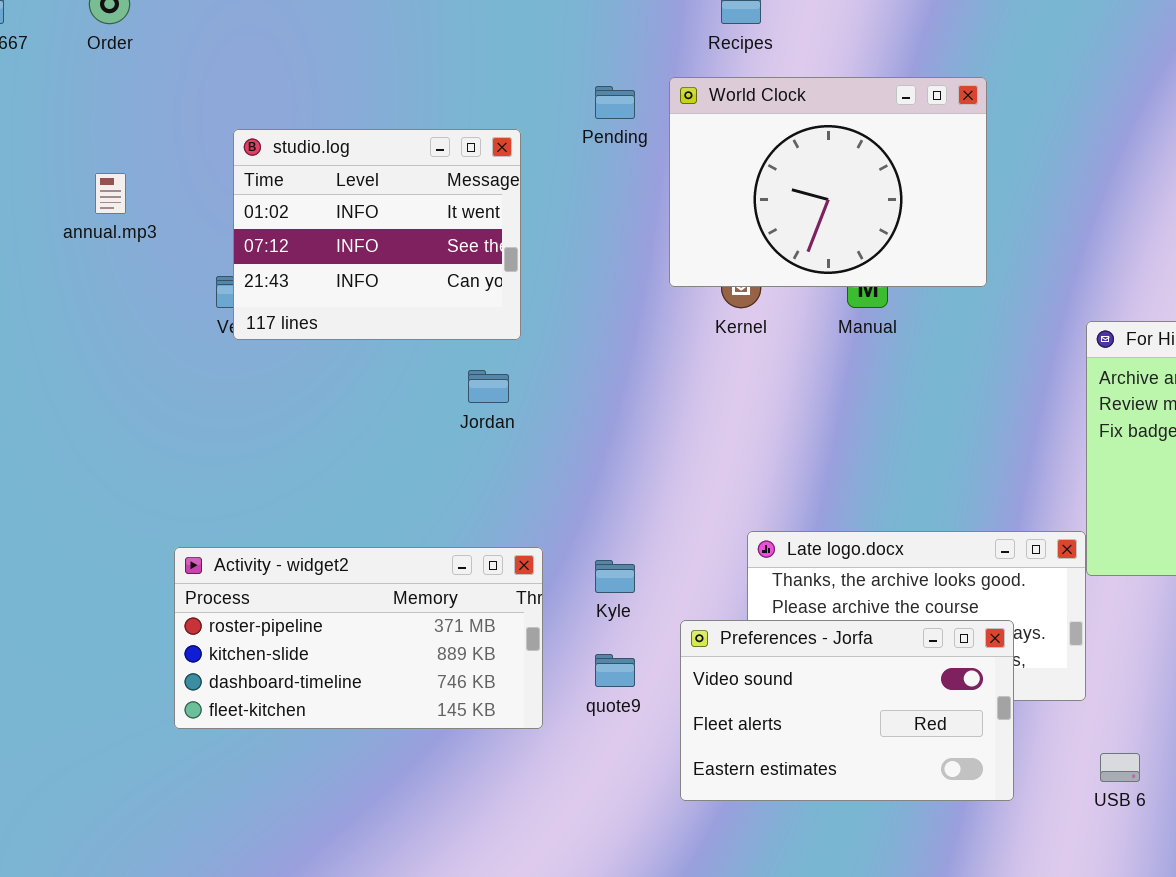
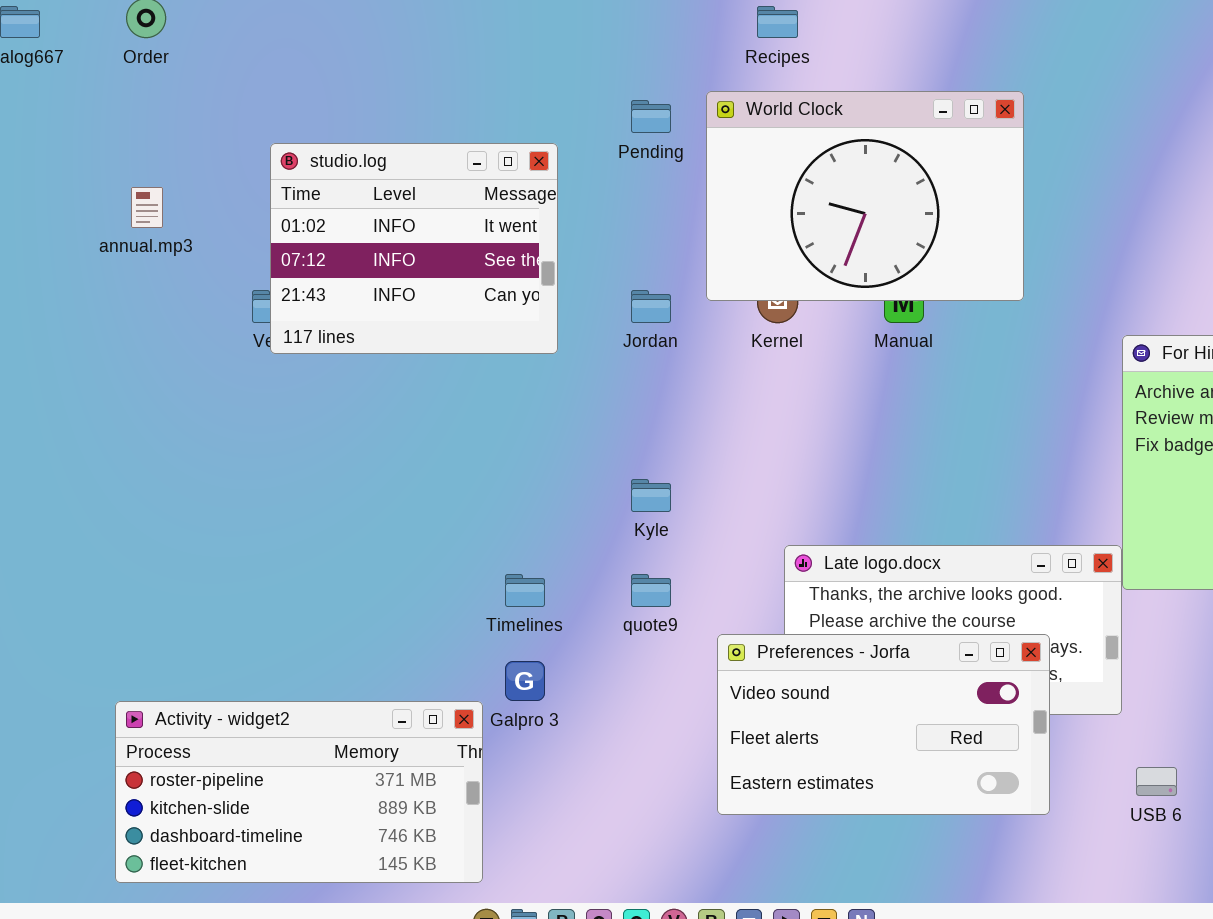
Jordan: [468,370,509,403] -> [631,290,671,323], moved
Activity - widget2: [174,547,543,729] -> [115,701,483,883], moved
Kyle: [595,560,635,593] -> [631,479,671,512], moved
quote9: [595,654,635,687] -> [631,574,671,607], moved

